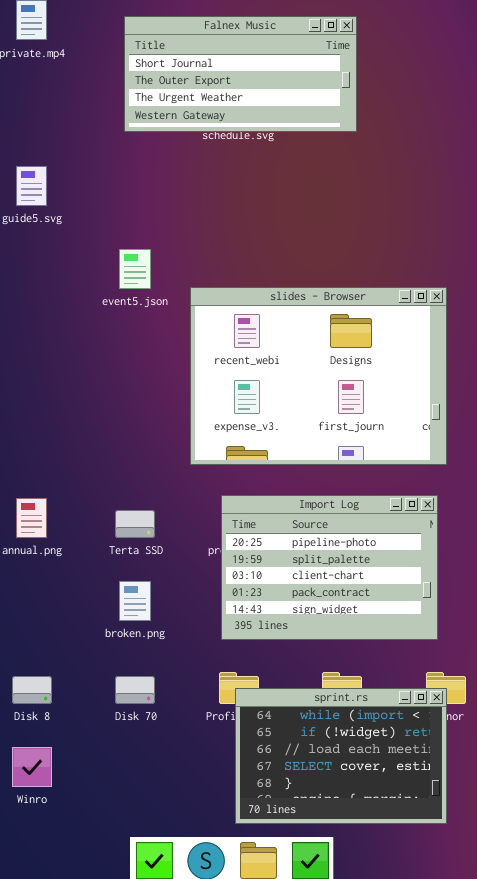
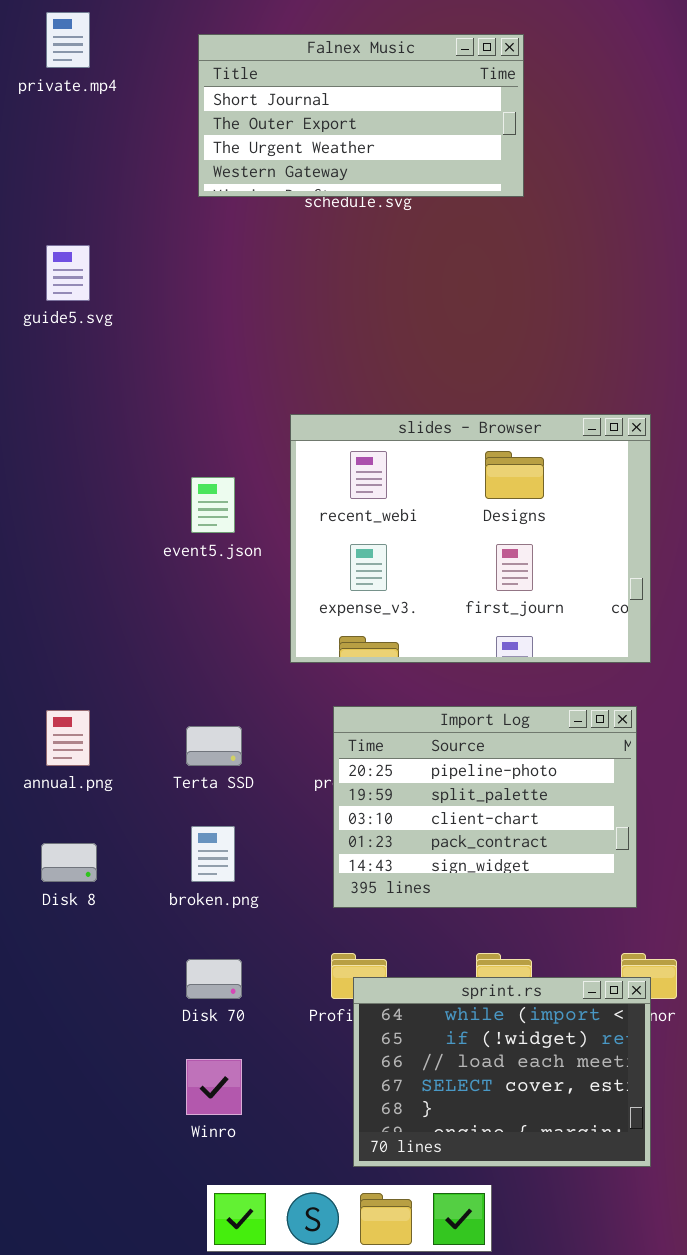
event5.json: [119,249,151,289] -> [191,477,235,533], moved
Disk 8: [12,676,52,704] -> [41,843,97,882], moved
Winro: [12,747,52,787] -> [186,1059,242,1115], moved

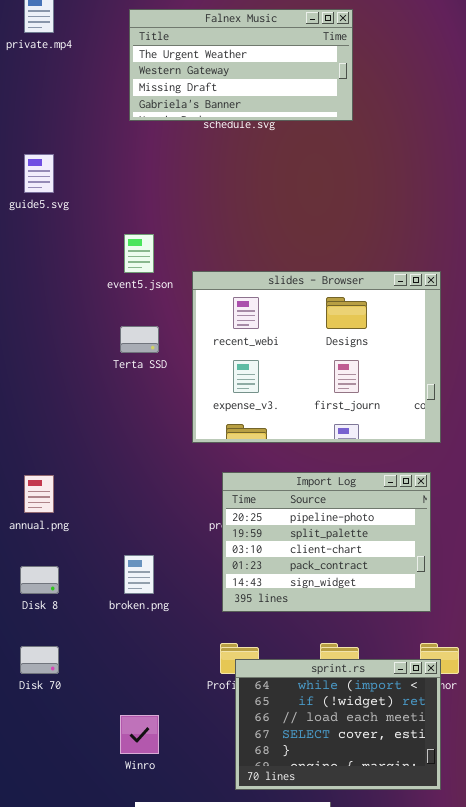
Falnex Music: [198,34,524,197] -> [129,9,353,121], scrolled down 2 rows
event5.json: [191,477,235,533] -> [124,234,154,273], moved
Terta SSD: [186,726,242,766] -> [120,326,159,353], moved
Disk 70: [186,959,242,999] -> [20,646,59,674], moved

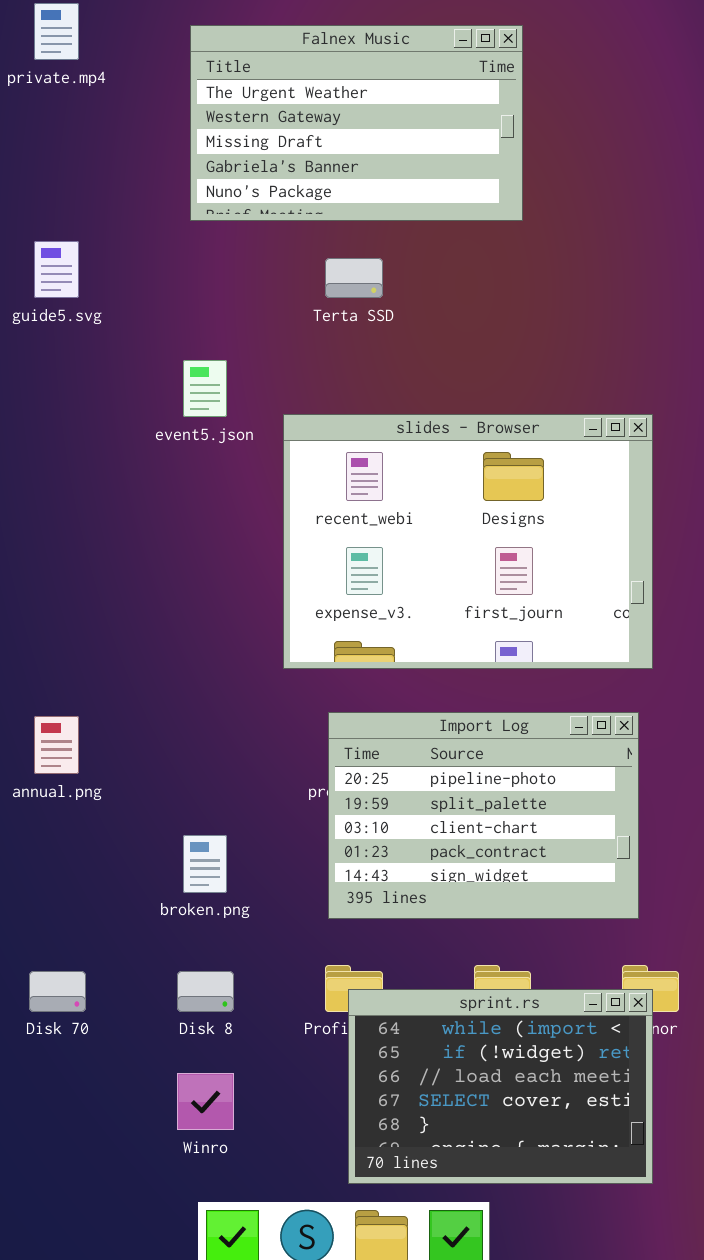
Falnex Music: [129,9,353,121] -> [190,25,523,221], resized
Terta SSD: [120,326,159,353] -> [325,258,383,298], moved
Disk 8: [20,566,59,594] -> [177,971,234,1012], moved

